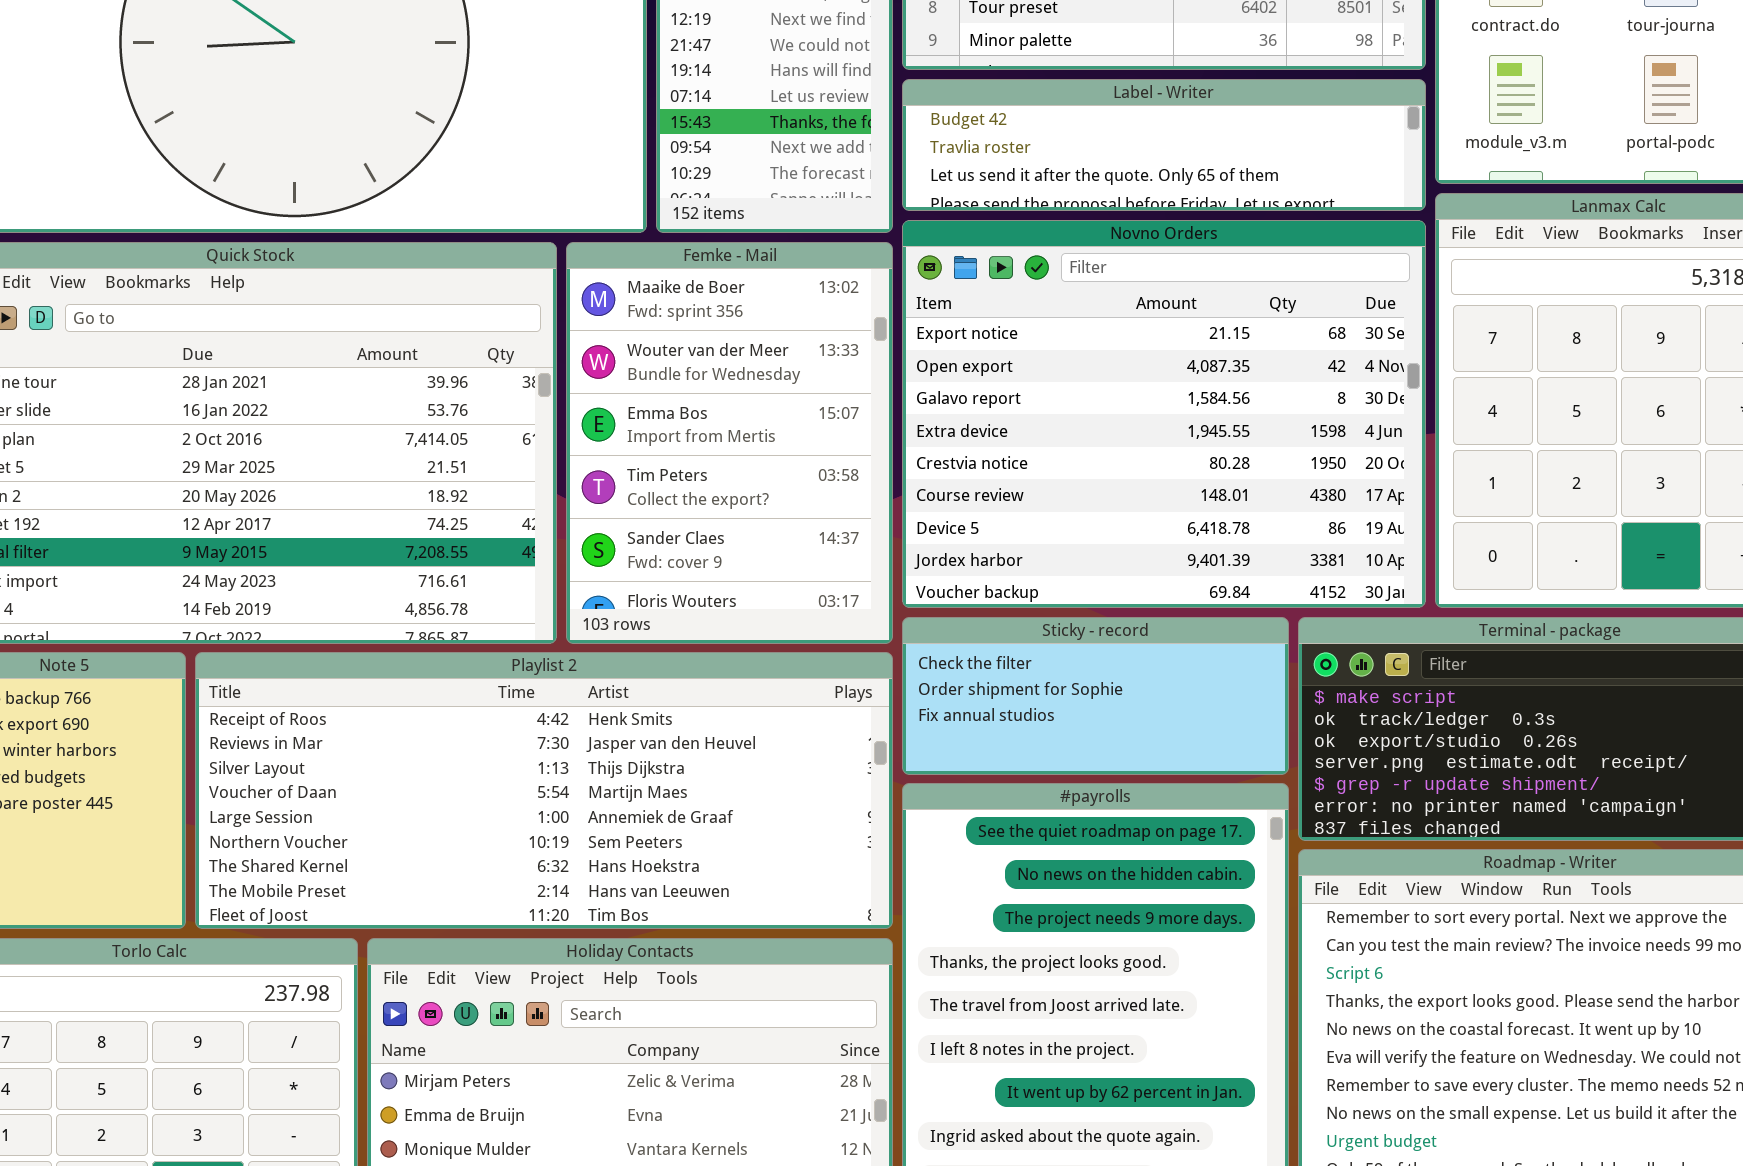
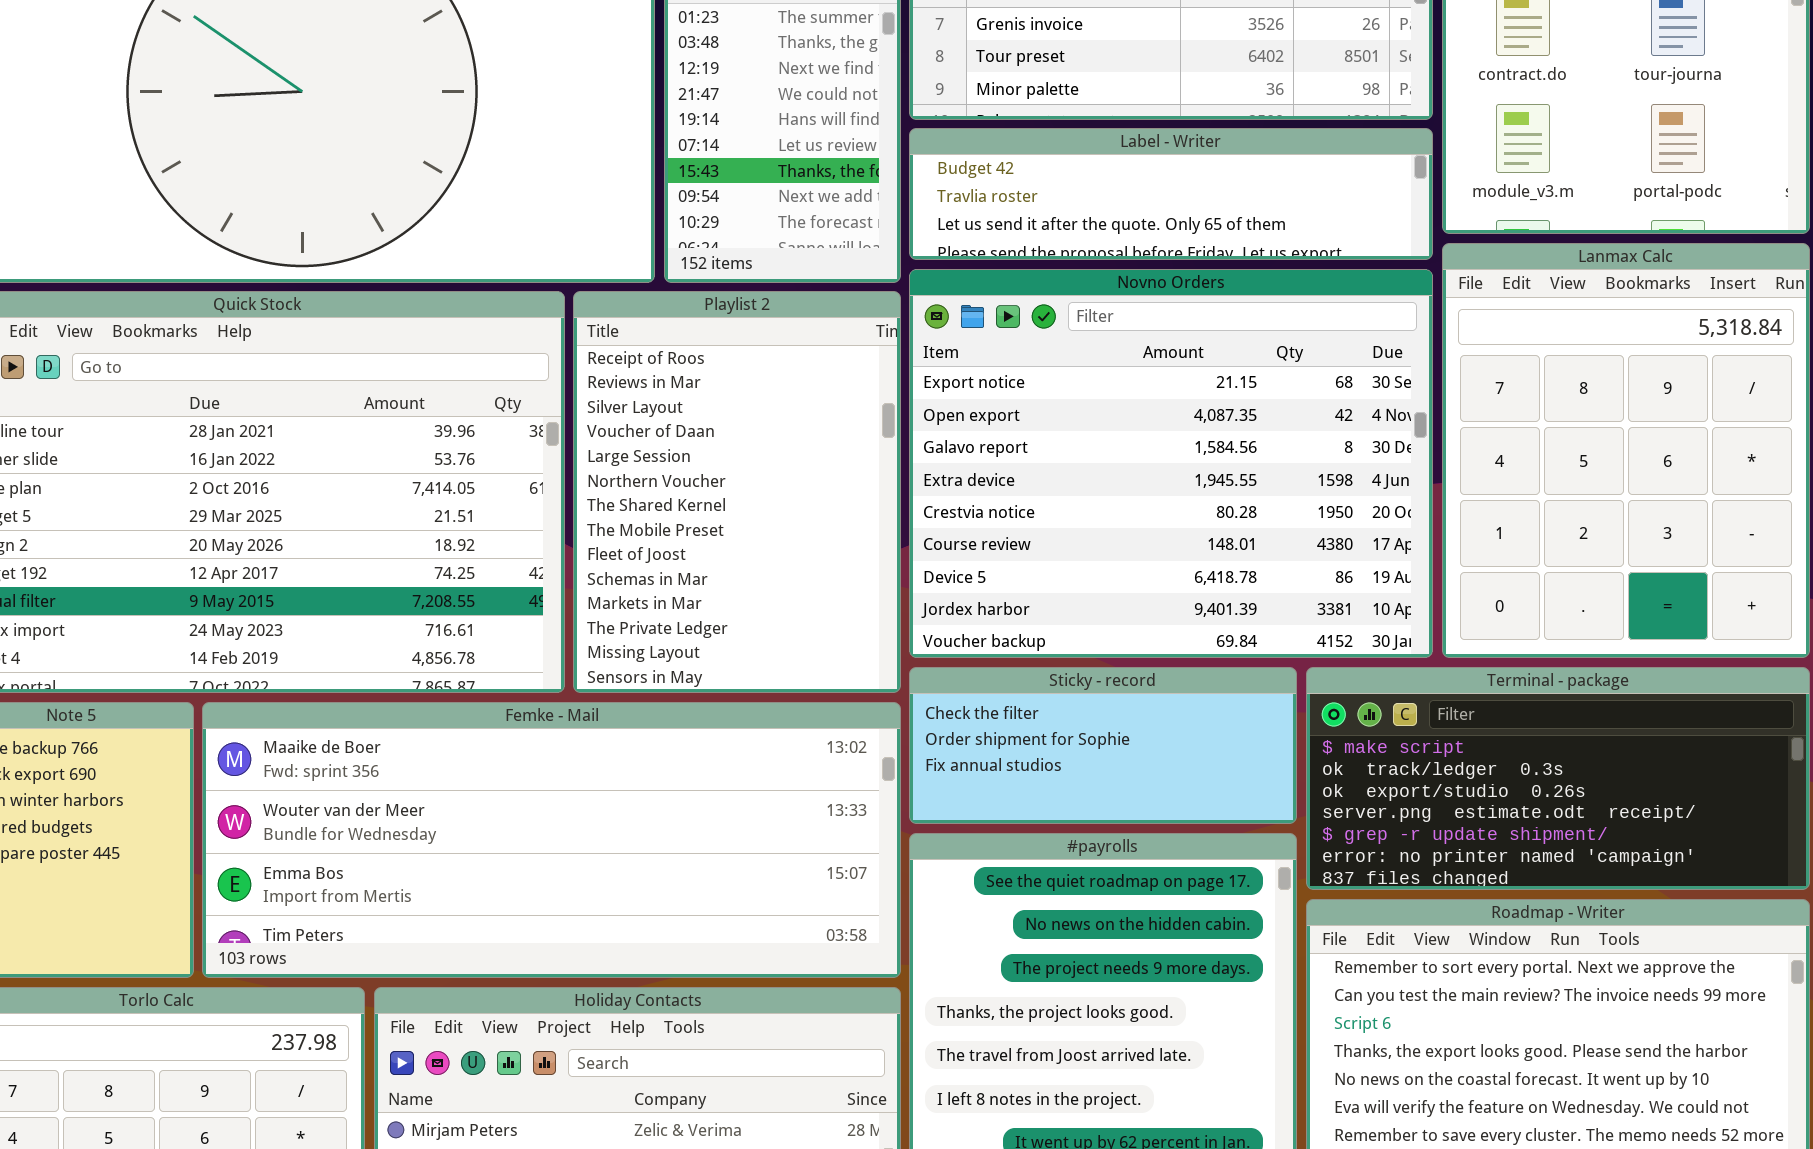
Femke - Mail: [566,242,893,644] -> [202,702,901,978], moved, resized
Playlist 2: [195,652,893,929] -> [573,291,901,693], moved, resized

